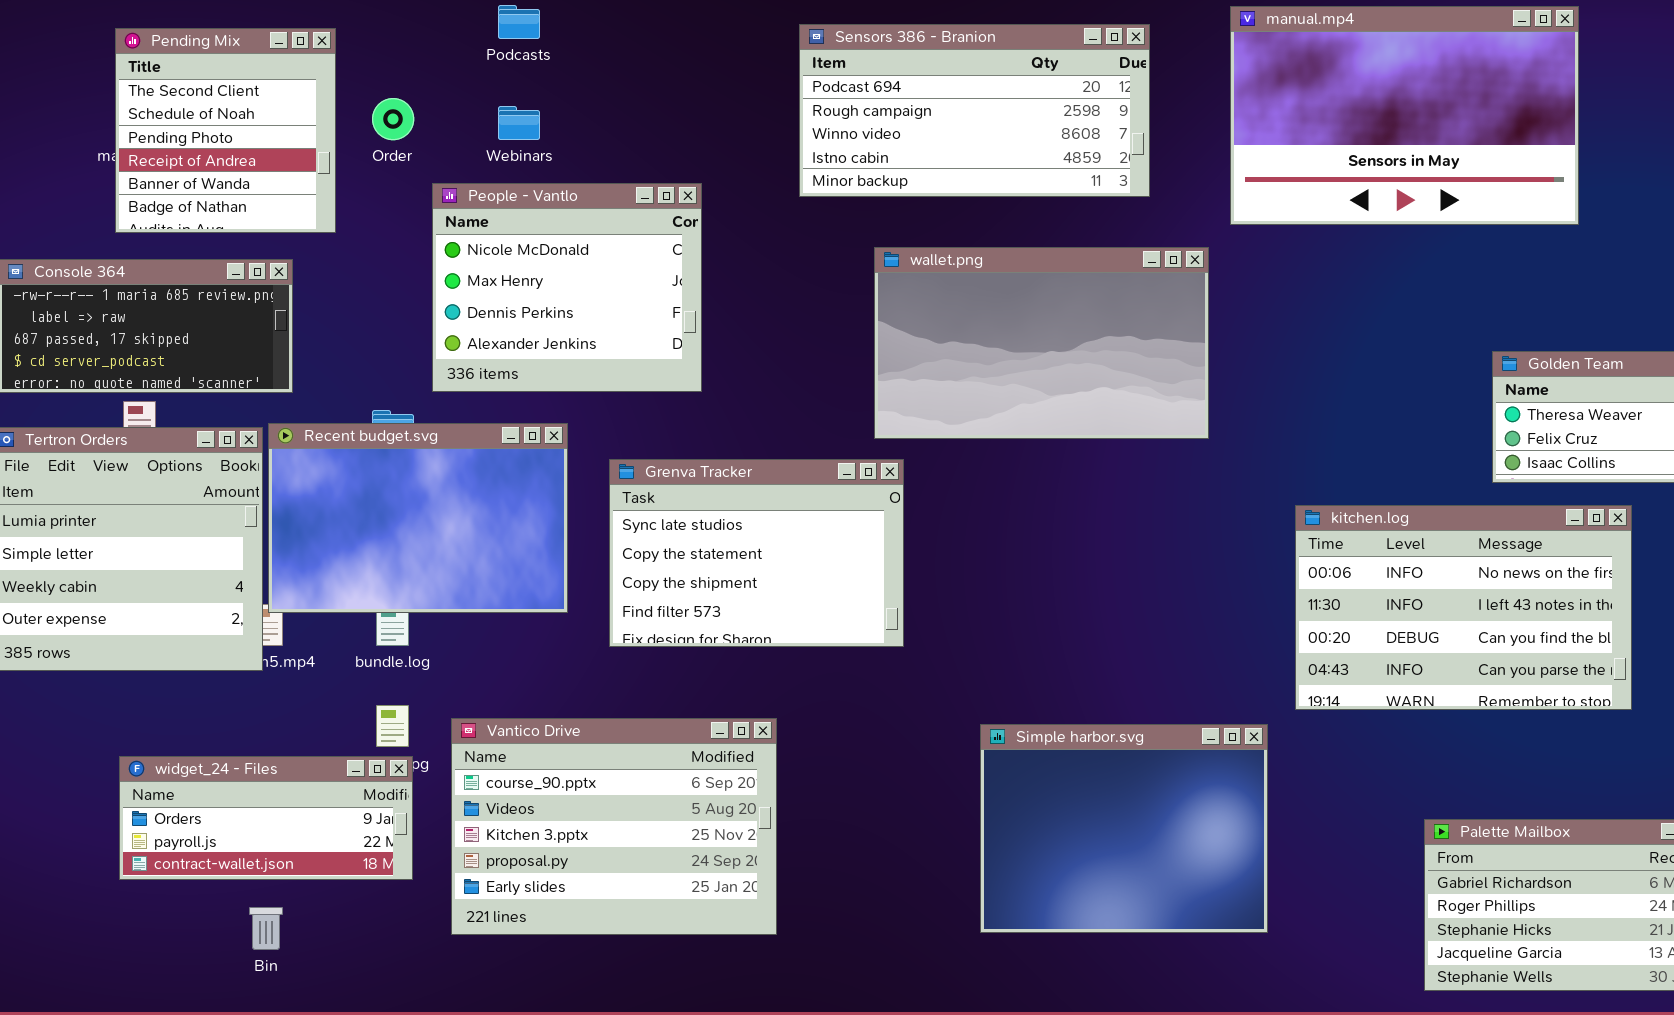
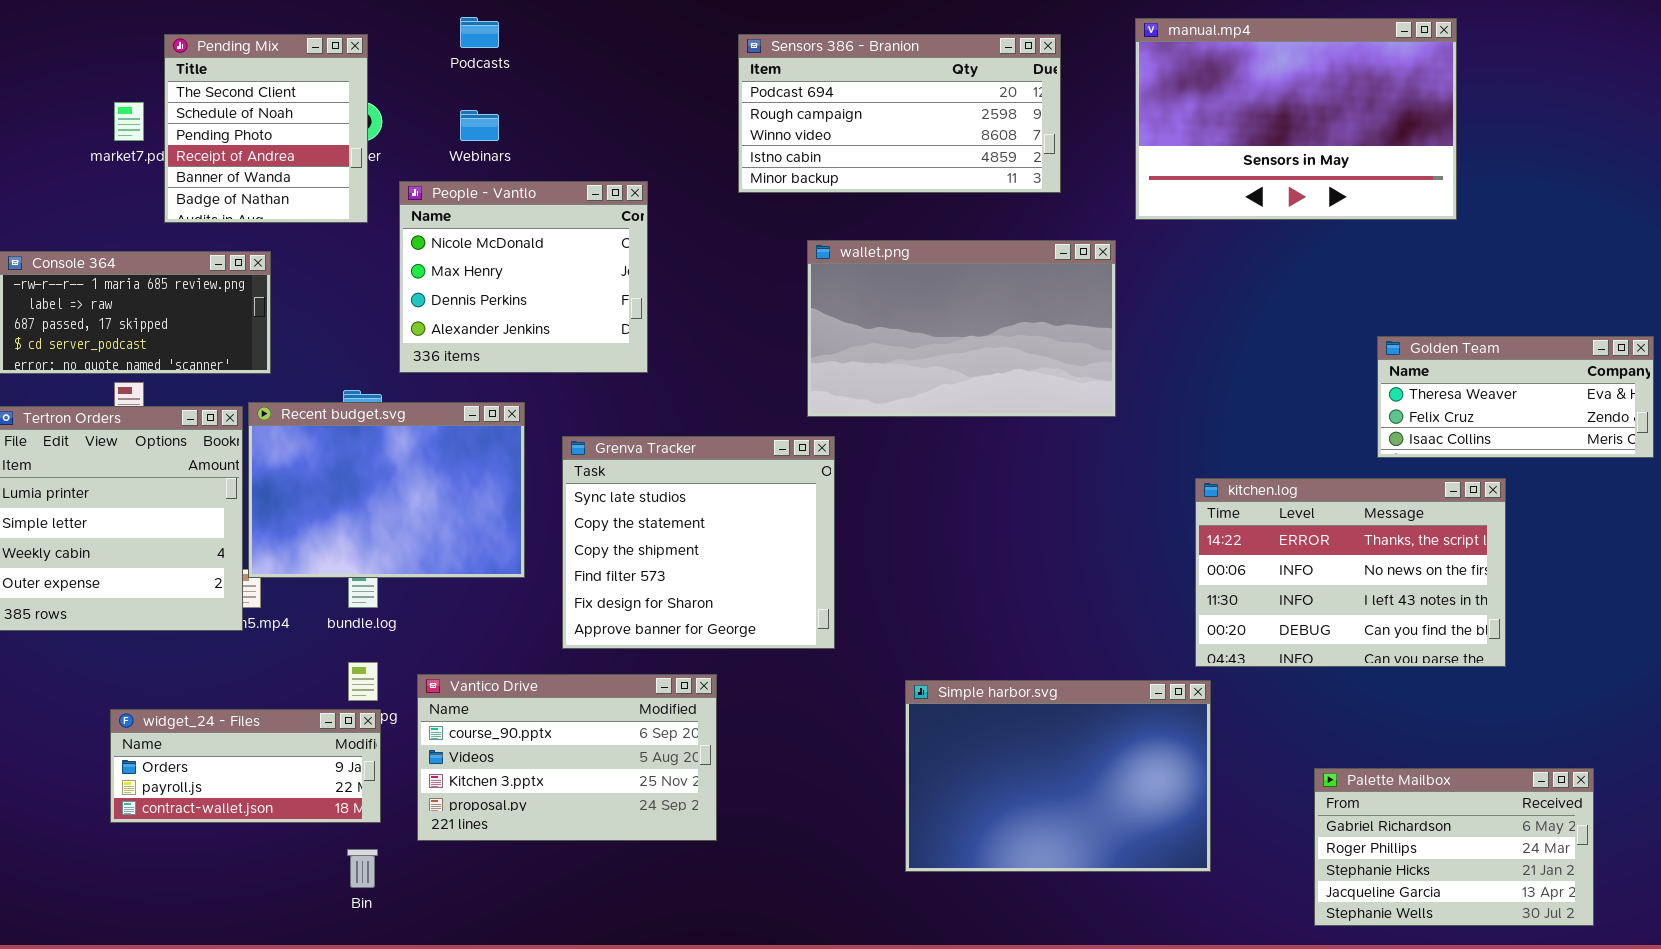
Pending Mix: [115,28,336,233] -> [164,34,368,223], moved
Grenva Tracker: [609,459,904,647] -> [562,436,835,649], resized
kitchen.log: [1295,505,1632,710] -> [1195,478,1506,667], scrolled up 1 row
Vantico Drive: [451,718,777,935] -> [417,674,717,841], resized
Simple harbor.svg: [980,724,1268,933] -> [905,680,1211,872], resized
Bin: [249,907,283,950] -> [347,849,378,888], moved

